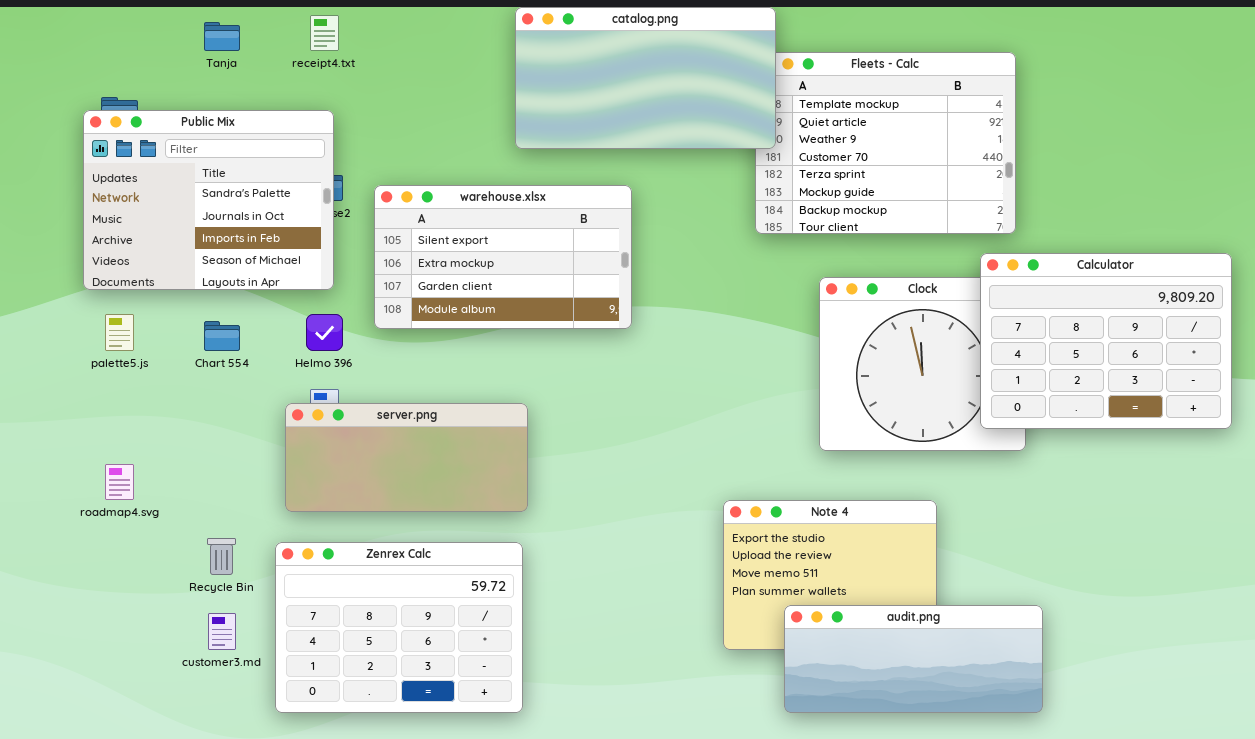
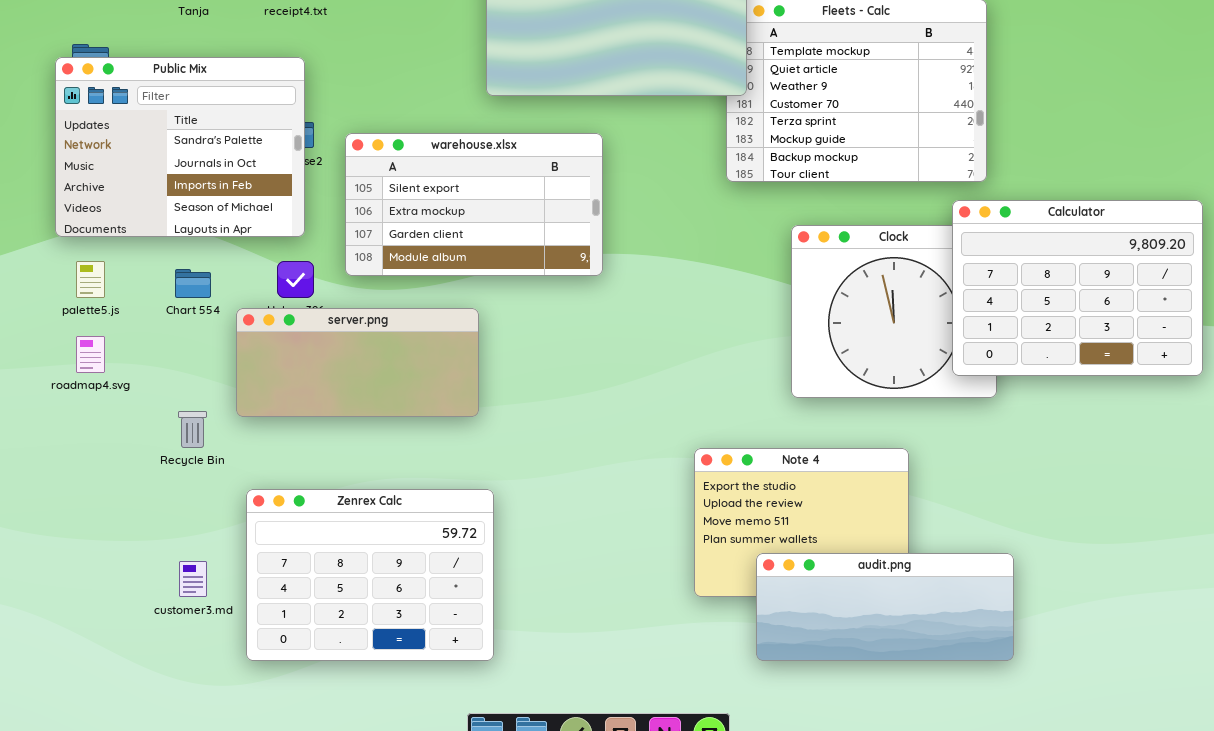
server.png: [285,403,528,512] -> [236,308,479,417], moved
roadmap4.svg: [105,464,134,500] -> [76,336,105,373], moved
Recycle Bin: [207,538,236,575] -> [178,411,207,448], moved

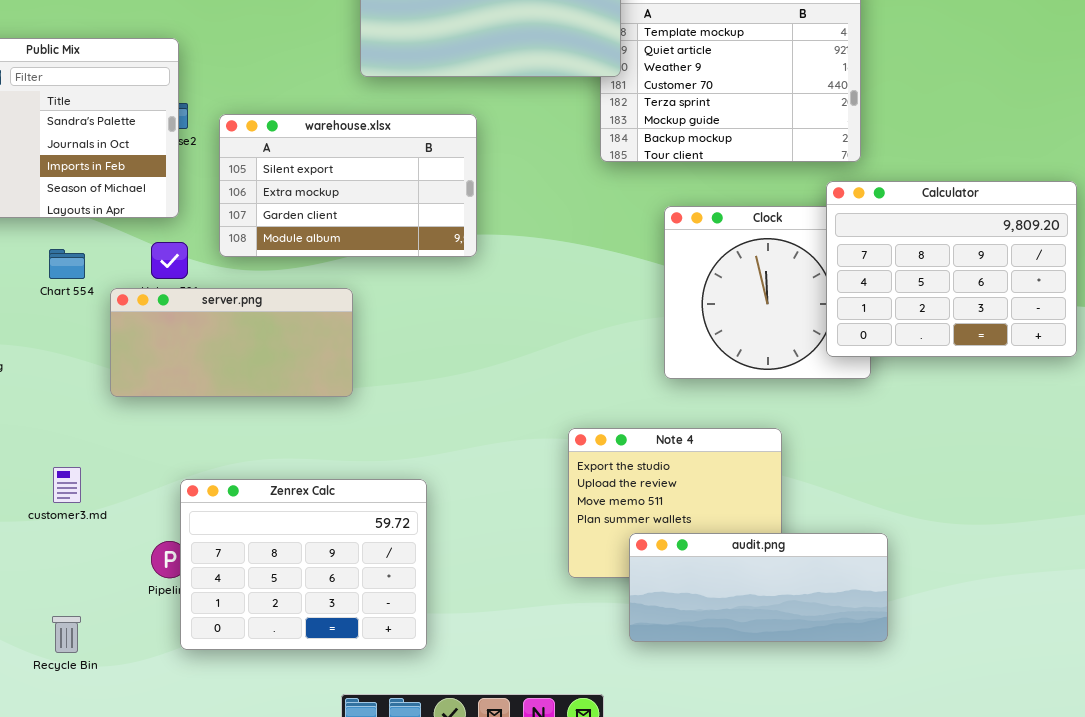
Recycle Bin: [178,411,207,448] -> [52,616,81,653], moved
Zenrex Calc: [246,489,494,661] -> [180,479,427,650], moved
customer3.md: [179,561,207,597] -> [53,467,81,503], moved

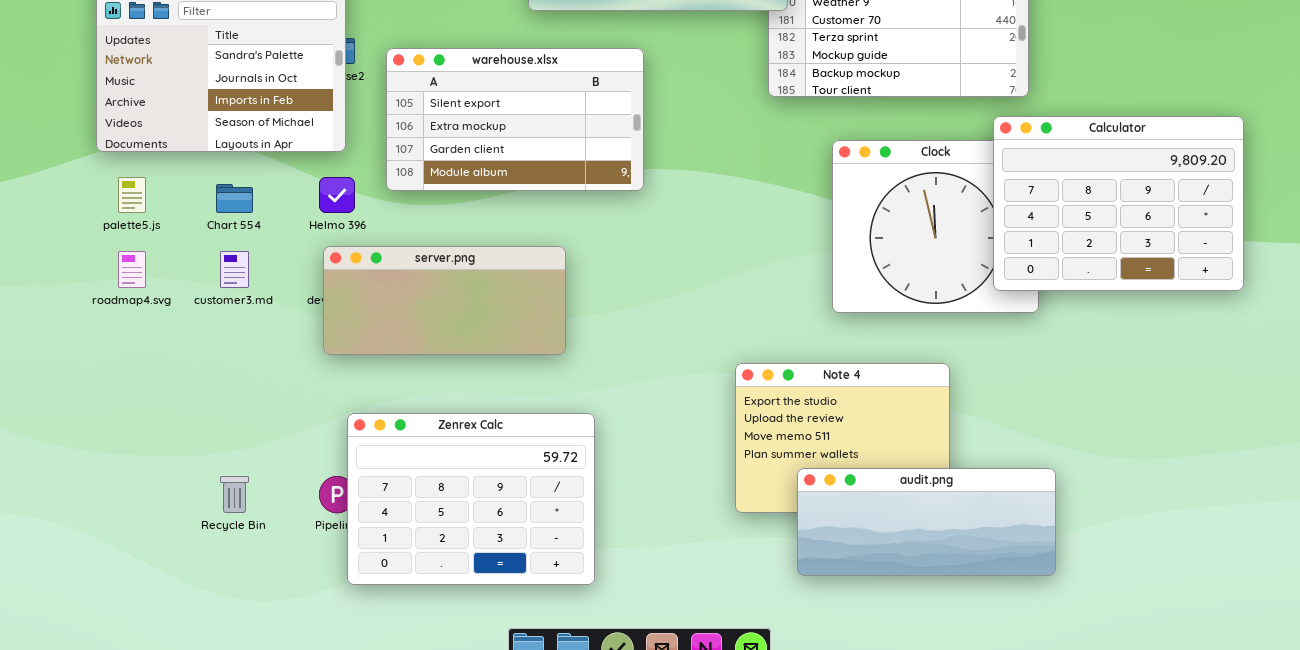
server.png: [110,288,353,397] -> [323,246,566,355], moved
customer3.md: [53,467,81,503] -> [220,251,249,288], moved
Recycle Bin: [52,616,81,653] -> [220,476,249,513], moved

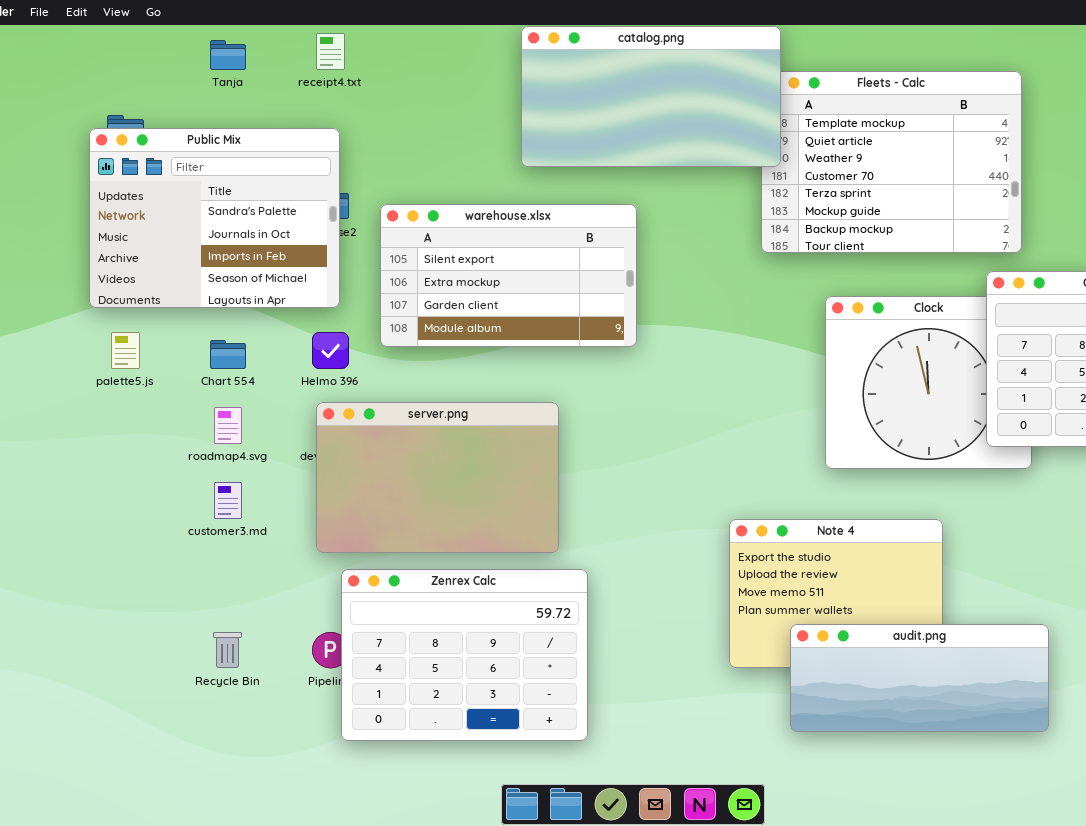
server.png: [323,246,566,355] -> [316,402,559,553], resized
roadmap4.svg: [118,251,146,288] -> [214,407,242,444], moved
customer3.md: [220,251,249,288] -> [214,482,242,519], moved

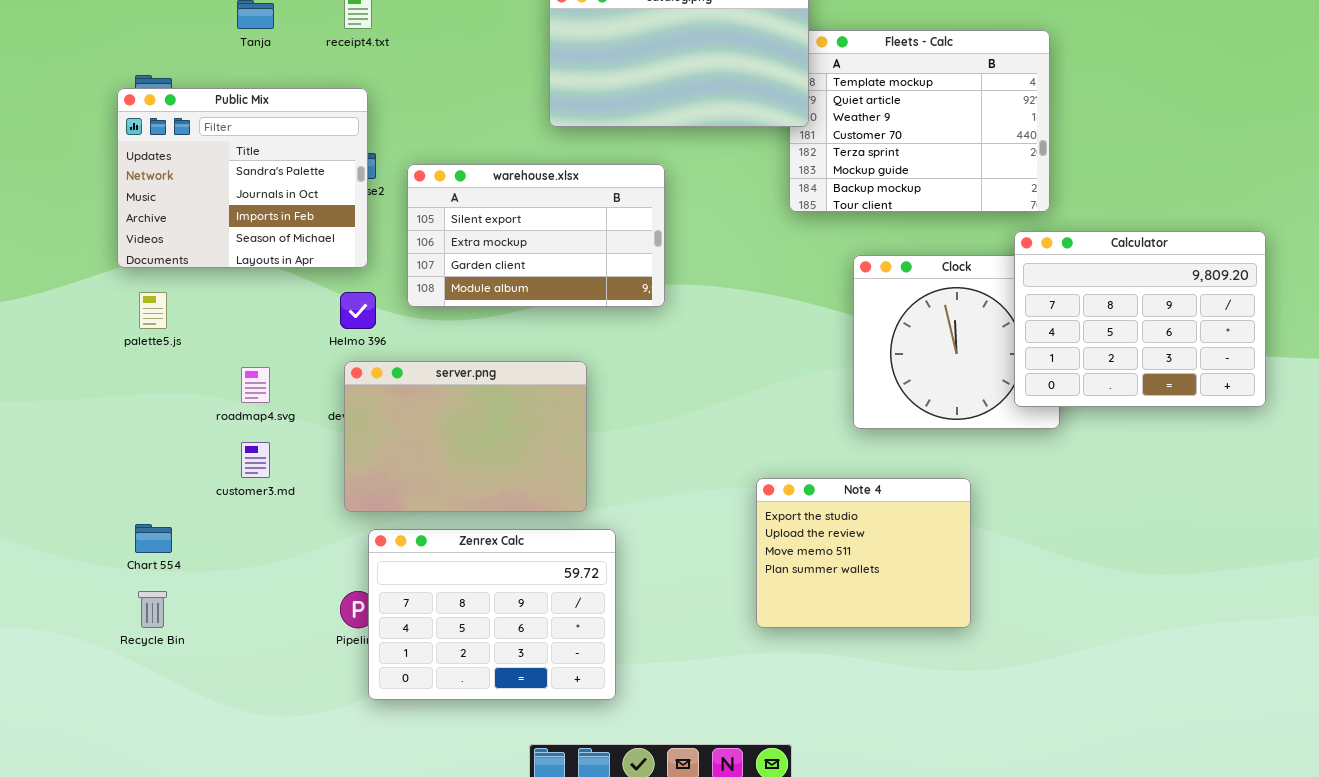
Chart 554: [210,340,246,369] -> [135,524,172,553], moved
audit.png: [790,624,1049,732] -> none, closed
Recycle Bin: [213,632,242,668] -> [138,591,167,628], moved

